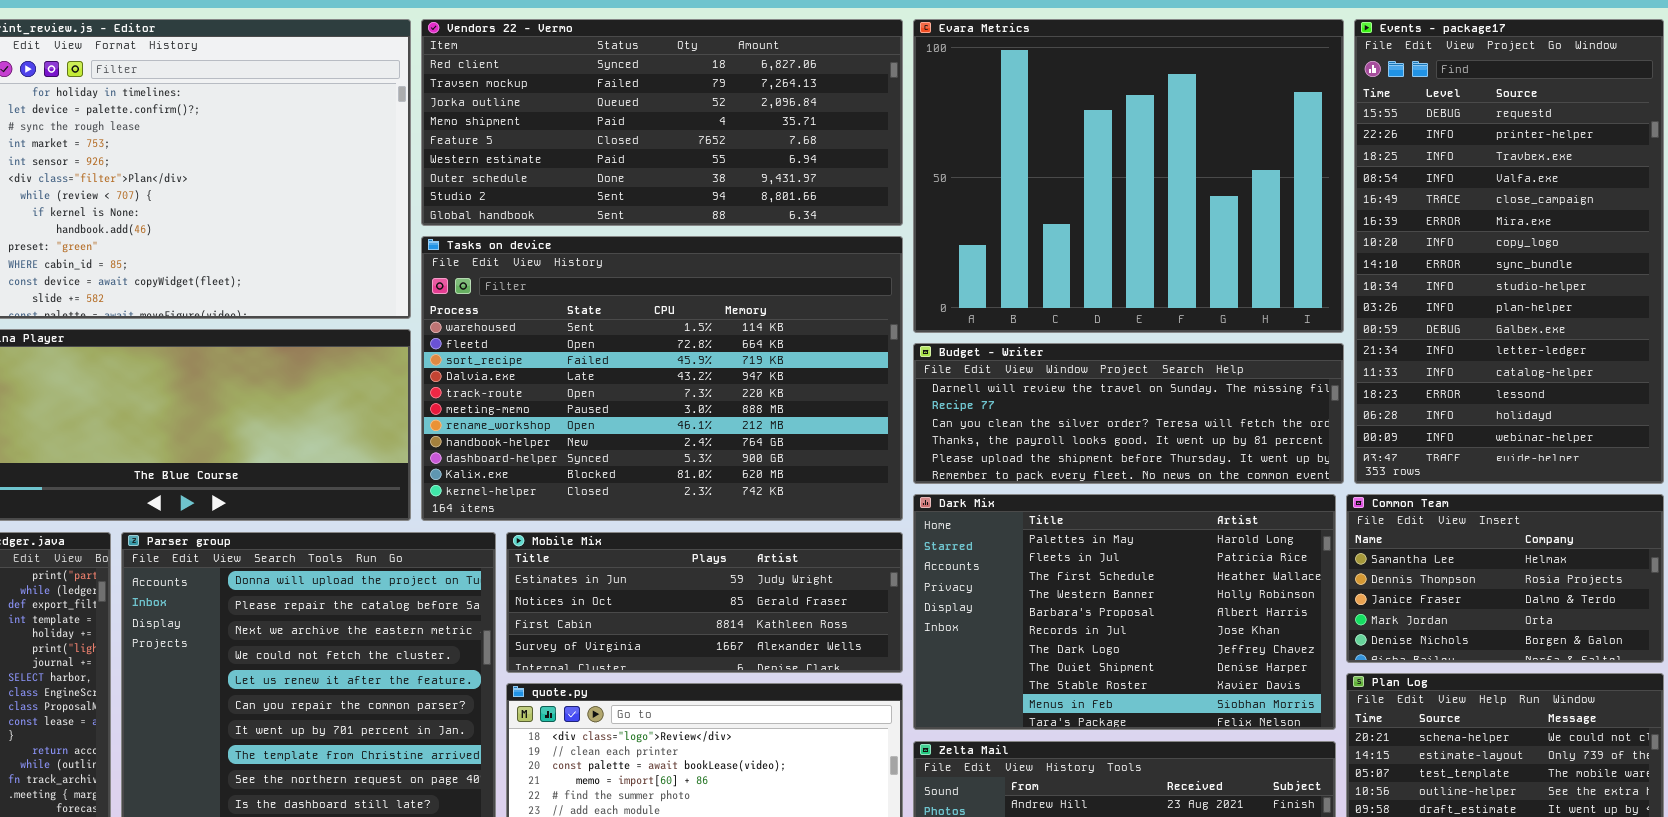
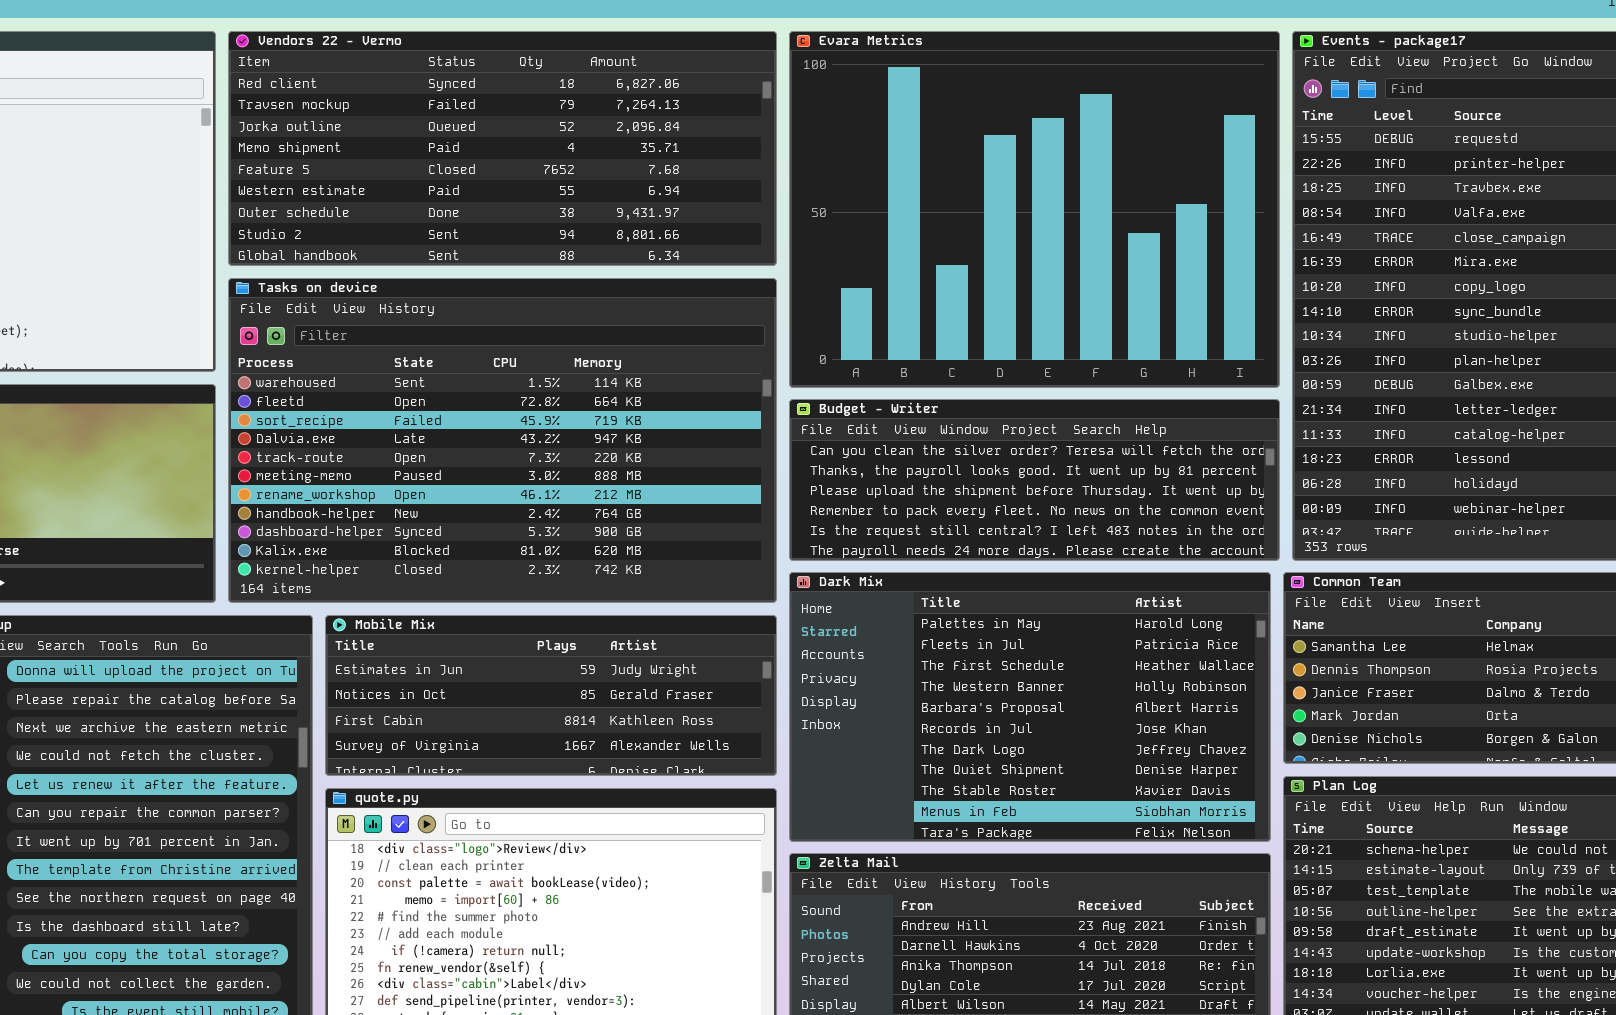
Budget - Writer: [913,343,1344,484] -> [789,399,1280,561], scrolled down 2 rows

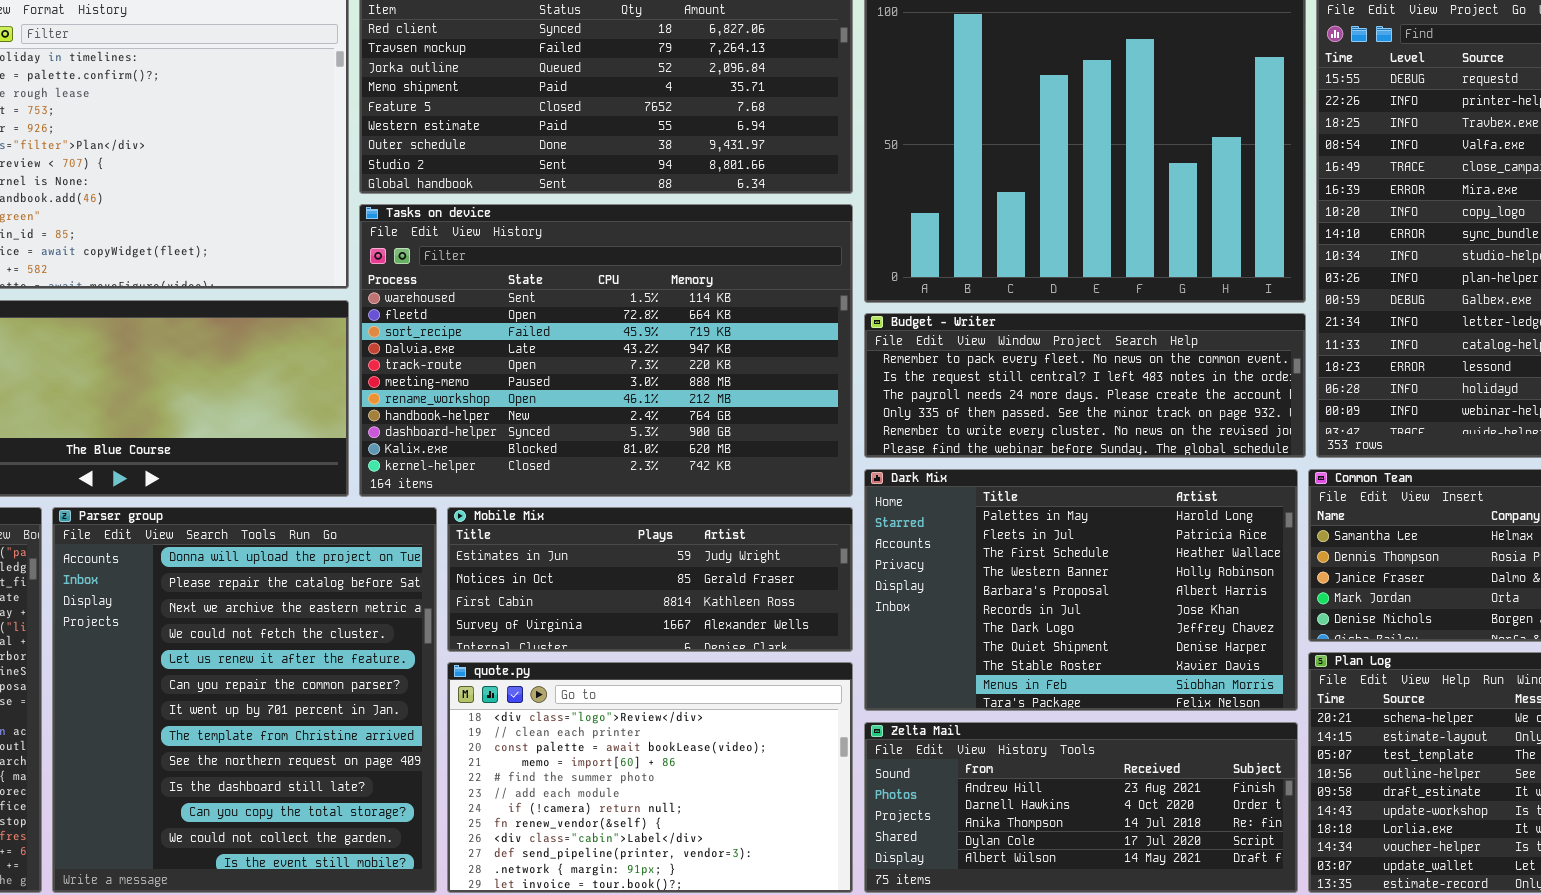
Budget - Writer: [789,399,1280,561] -> [864,313,1306,458], scrolled down 3 rows

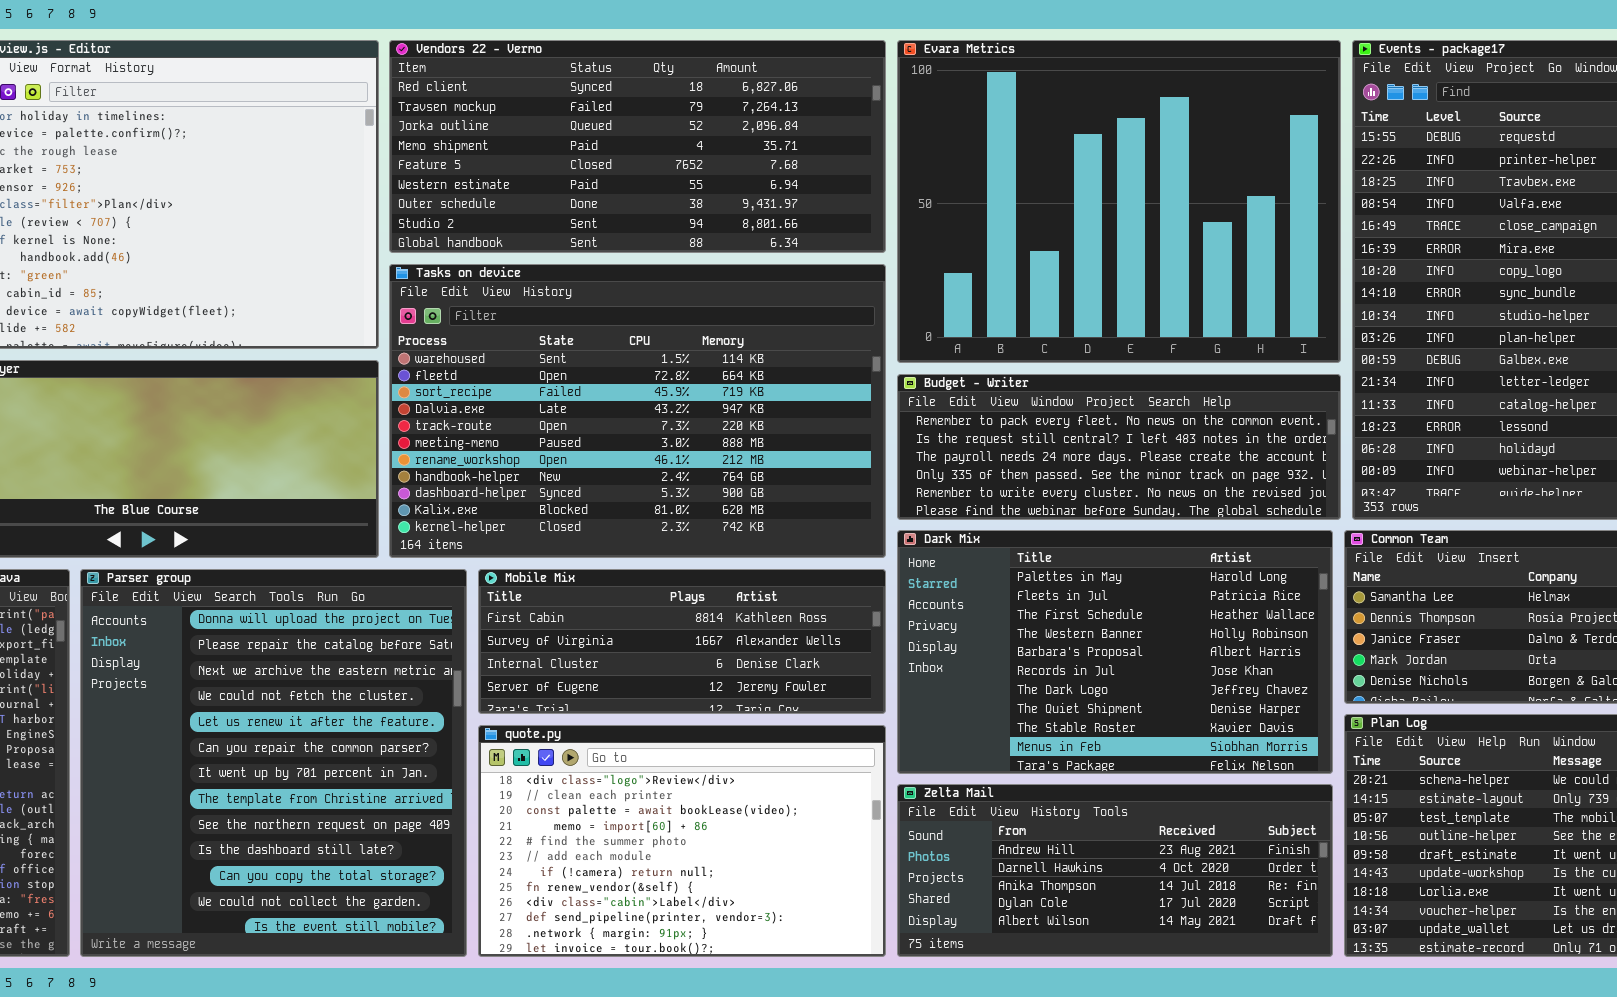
Mobile Mix: [447,507,853,652] -> [478,569,886,714], scrolled down 2 rows

